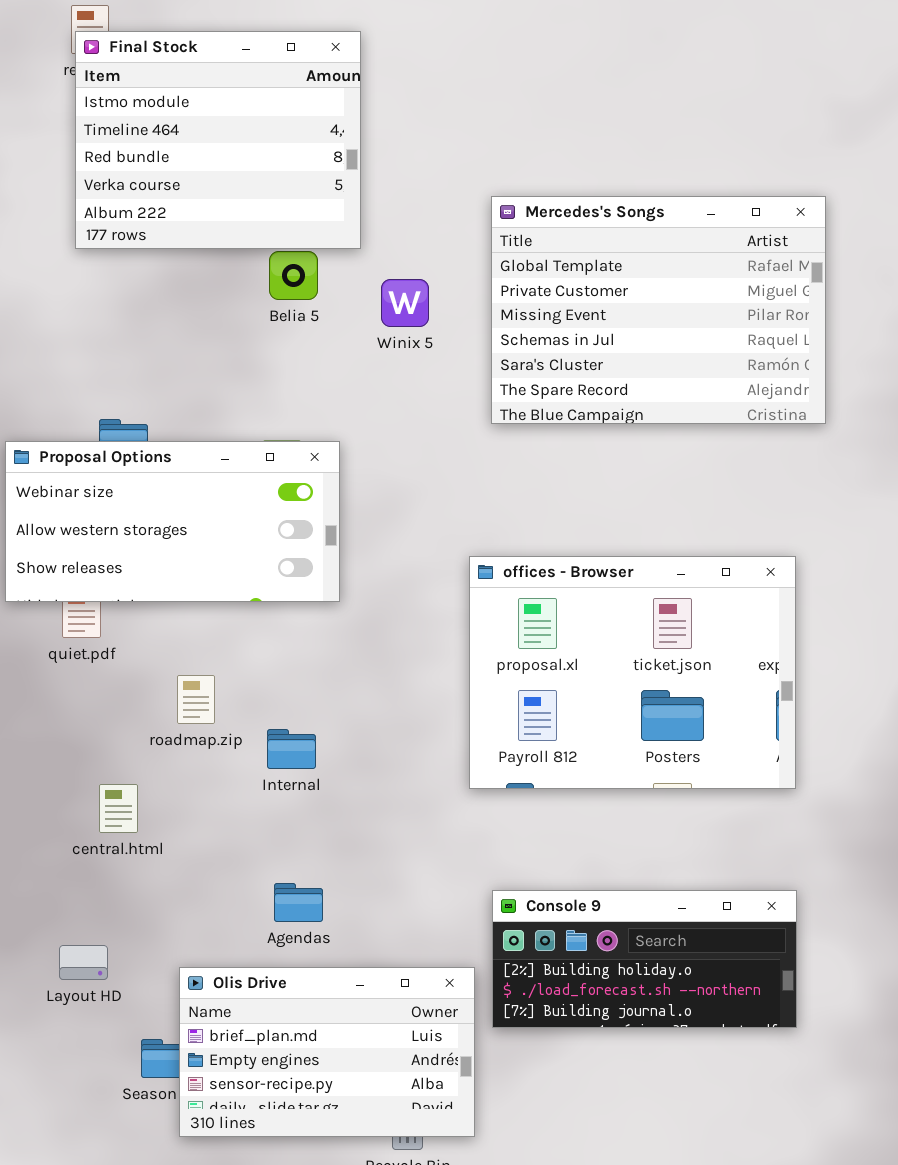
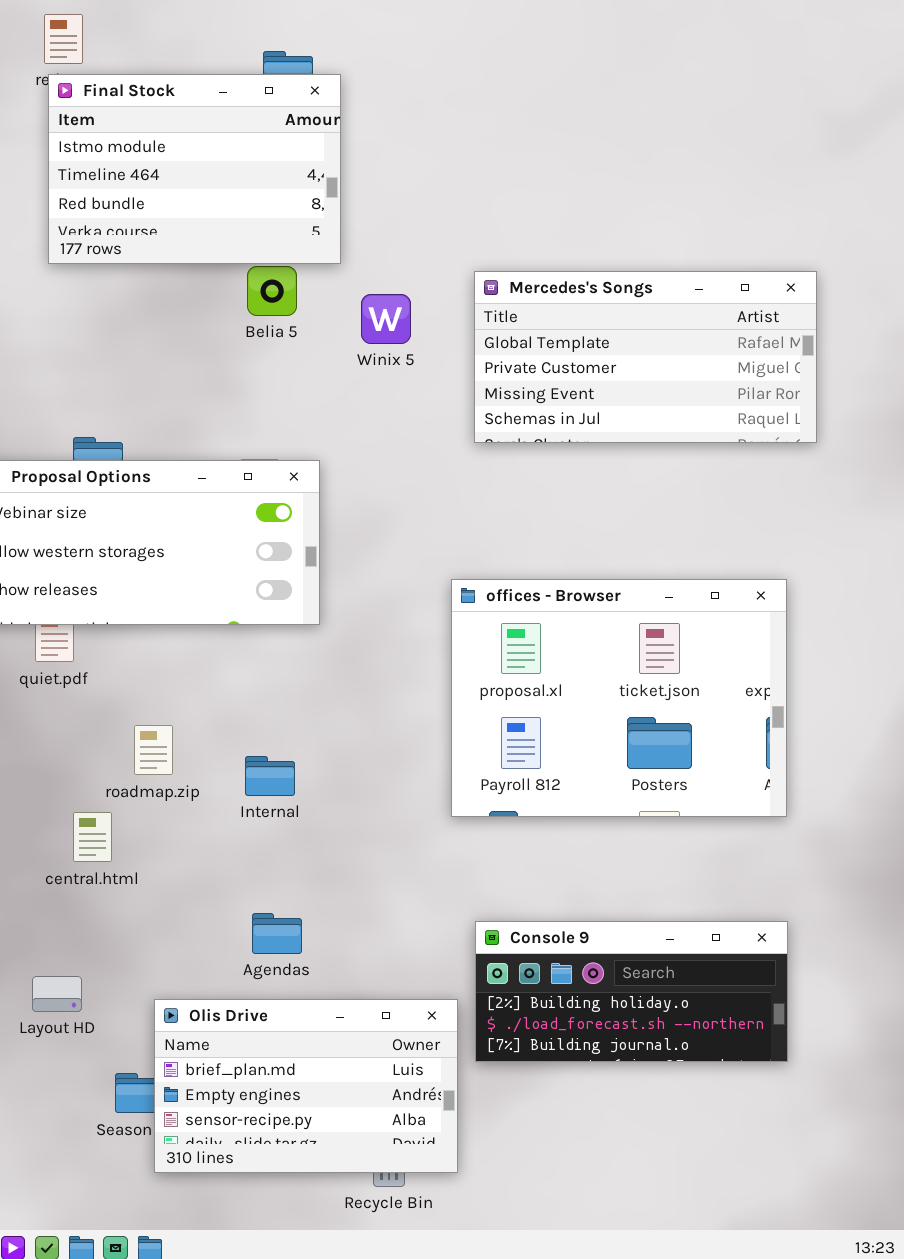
Final Stock: [75,31,361,249] -> [48,74,341,264], resized
Mercedes's Songs: [491,196,826,424] -> [474,271,817,443], resized
roadmap.zip: [177,675,215,724] -> [134,725,173,775], moved

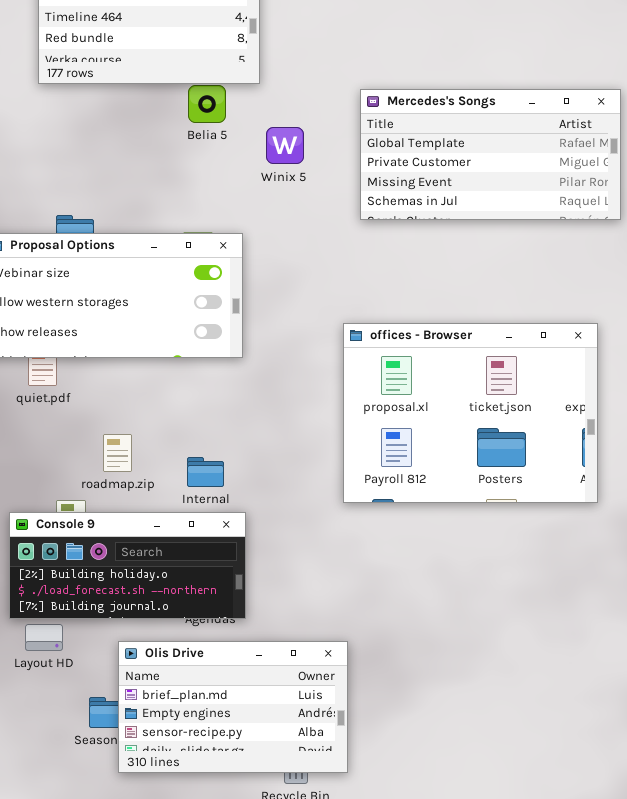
Winix 5: [361,294,411,344] -> [266,127,304,164], moved
Console 9: [475,921,788,1062] -> [9,512,246,619], moved

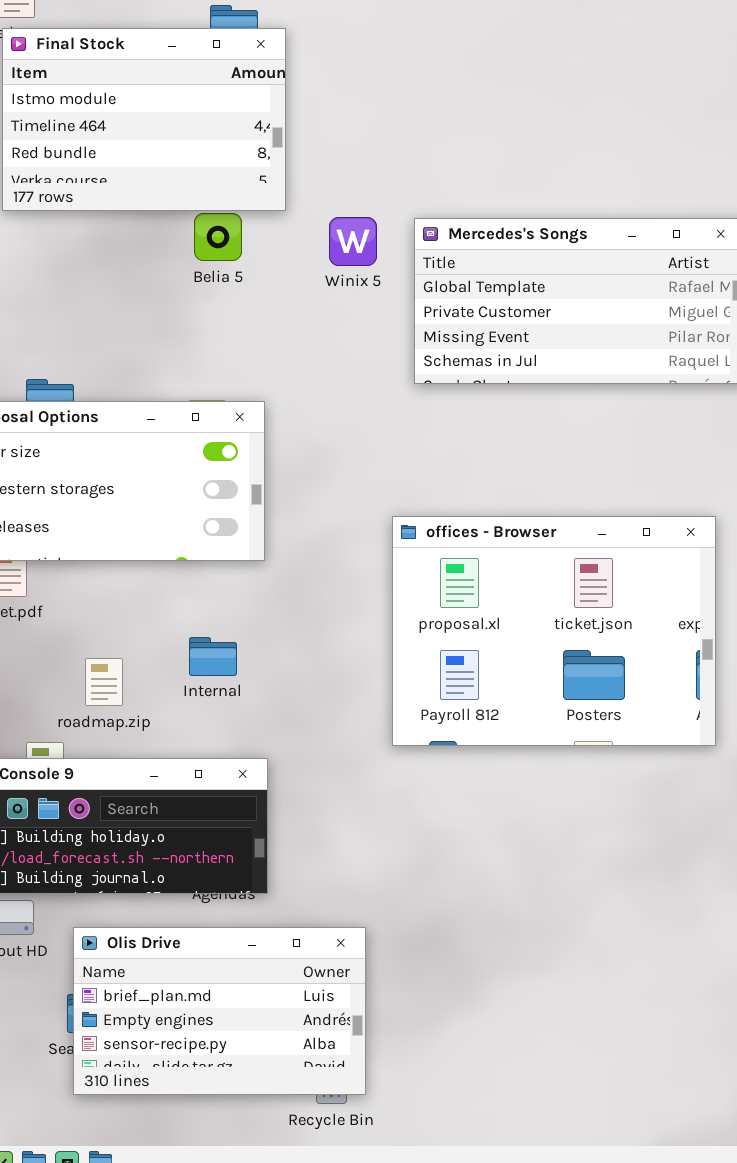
Winix 5: [266,127,304,164] -> [329,217,377,266], moved
Internal: [187,457,224,487] -> [189,637,237,676], moved
Olis Drive: [118,641,348,773] -> [73,927,366,1095], moved

